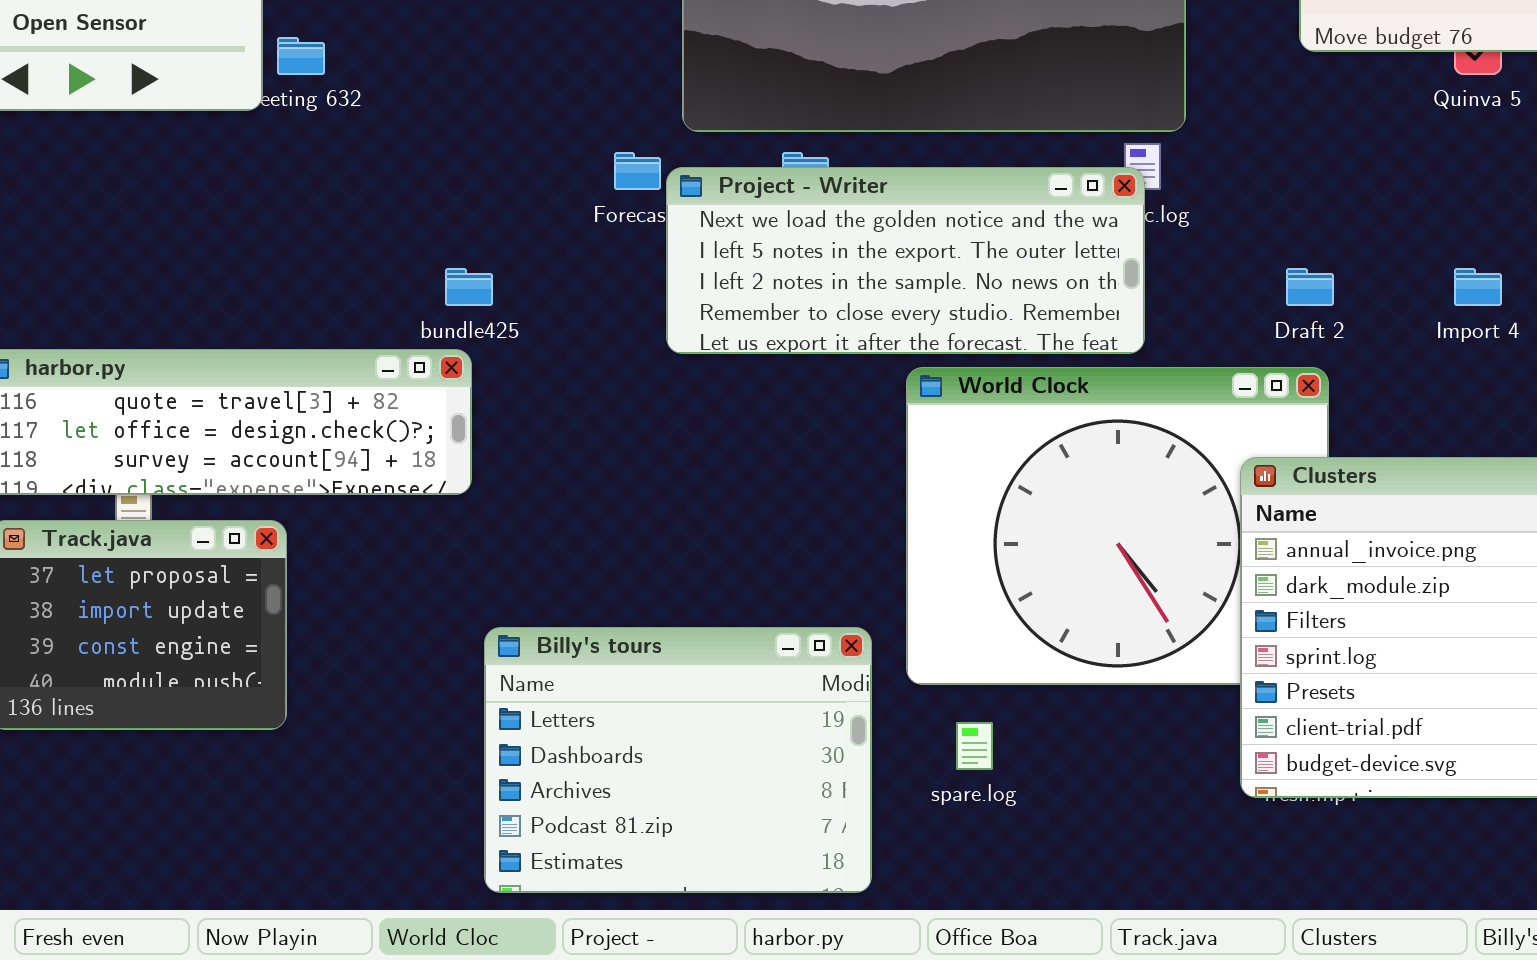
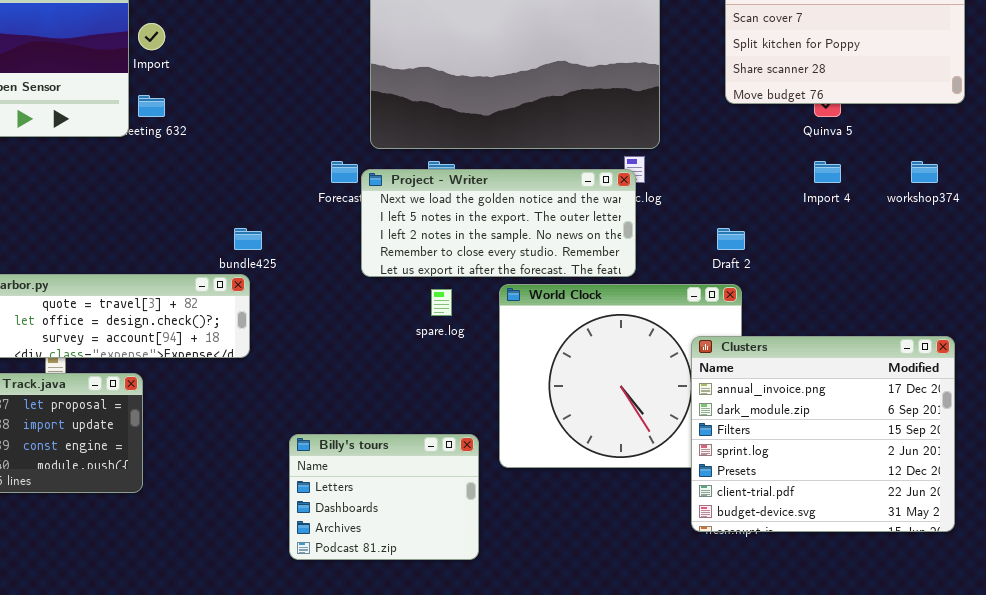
Import 4: [1454,268,1502,306] -> [814,161,841,183], moved
Billy's tours: [484,627,872,893] -> [289,434,479,560], resized
spare.log: [956,722,993,770] -> [431,289,452,316], moved

